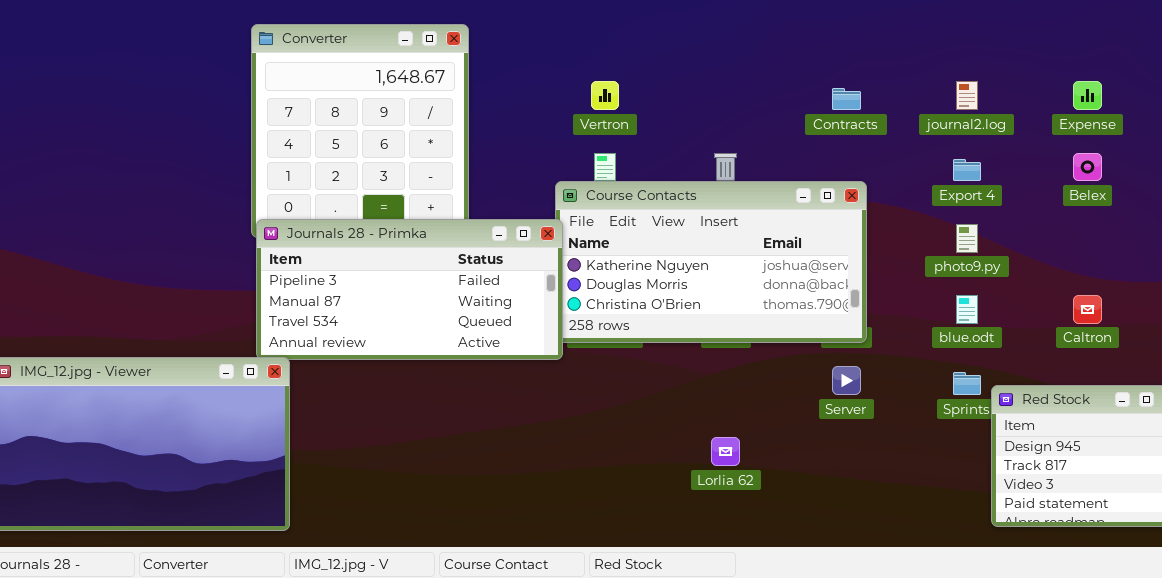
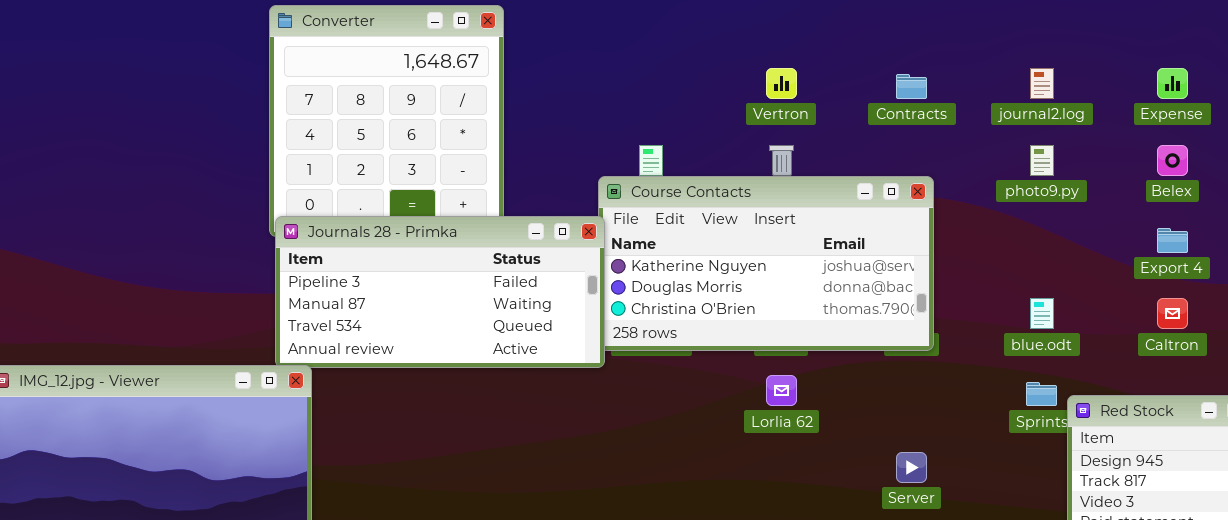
Vertron: [591,81,619,110] -> [766,68,797,99], moved
Export 4: [953,159,981,181] -> [1157,228,1188,253], moved
photo9.py: [956,224,978,253] -> [1030,145,1054,176], moved
Server: [832,366,861,395] -> [896,452,927,483], moved
Lorlia 62: [711,437,740,466] -> [766,375,797,406], moved

